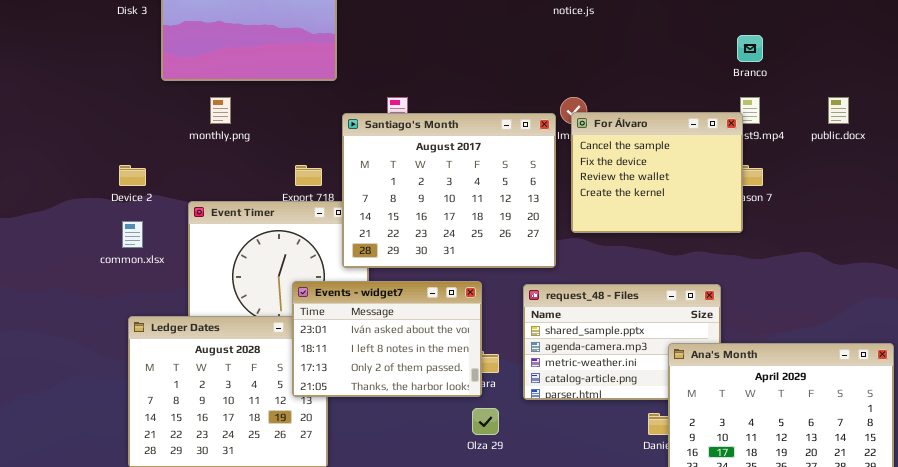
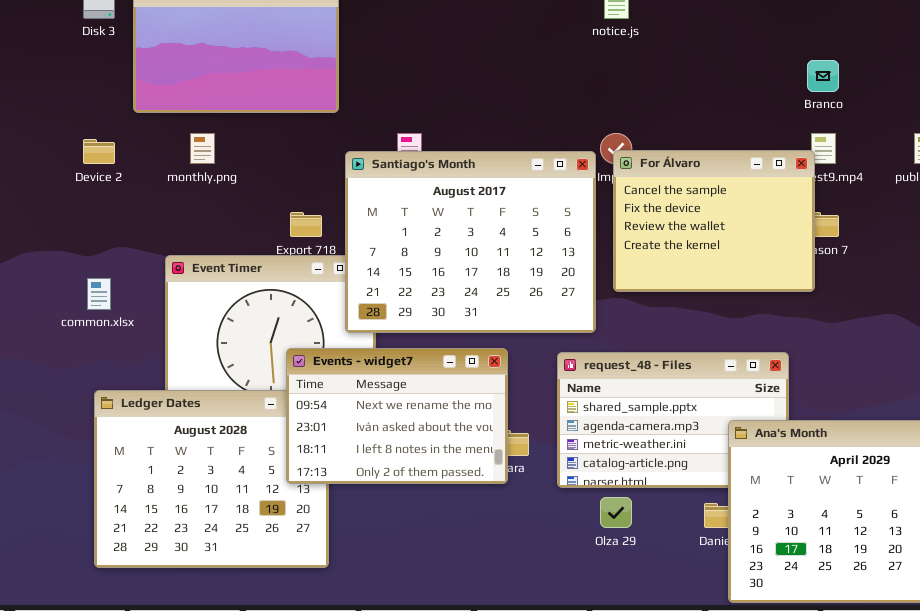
Device 2: [119,165,146,186] -> [83,139,115,164], moved
Events - widget7: [292,281,482,397] -> [286,348,508,484], scrolled up 1 row
Olza 29: [472,408,499,435] -> [600,497,632,528], moved

